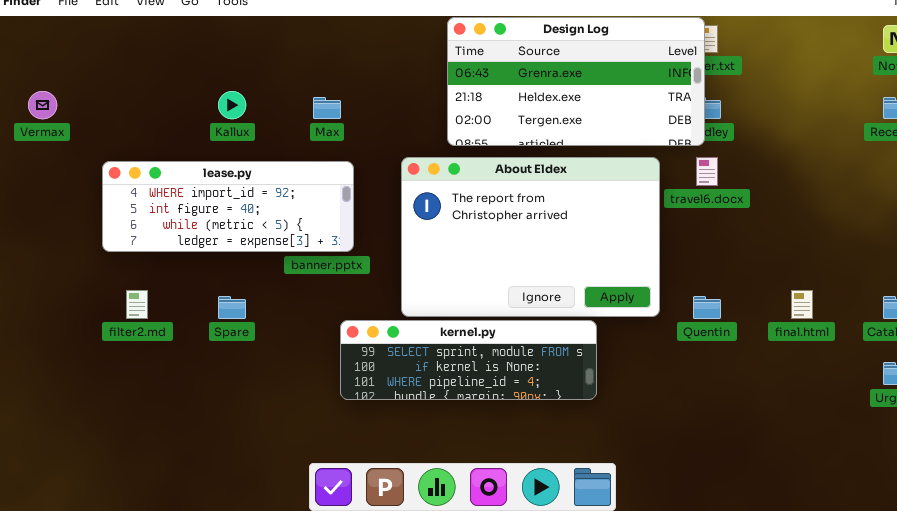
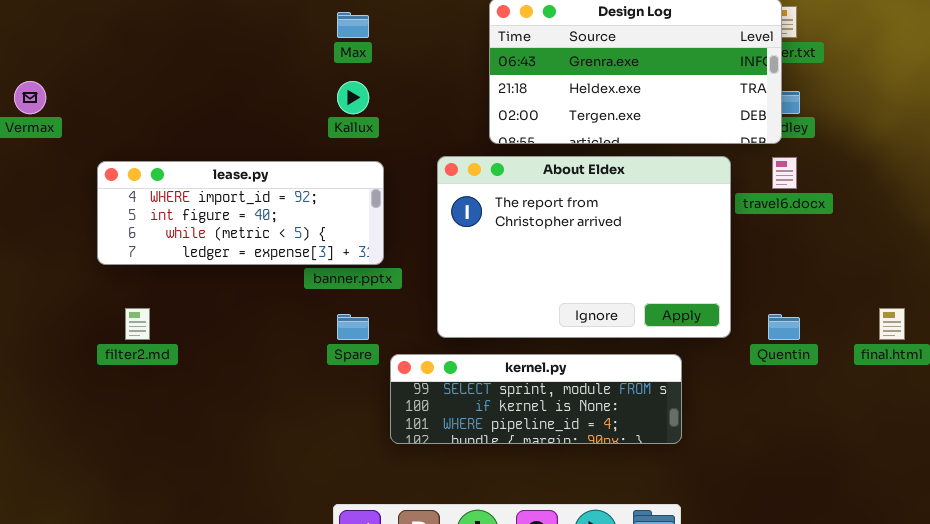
Kallux: [218,91,246,119] -> [337,81,369,114], moved
Max: [313,97,341,119] -> [337,12,369,38], moved
Spare: [218,296,246,319] -> [337,314,369,340], moved
kernel.py: [340,320,597,400] -> [390,354,682,444], moved

